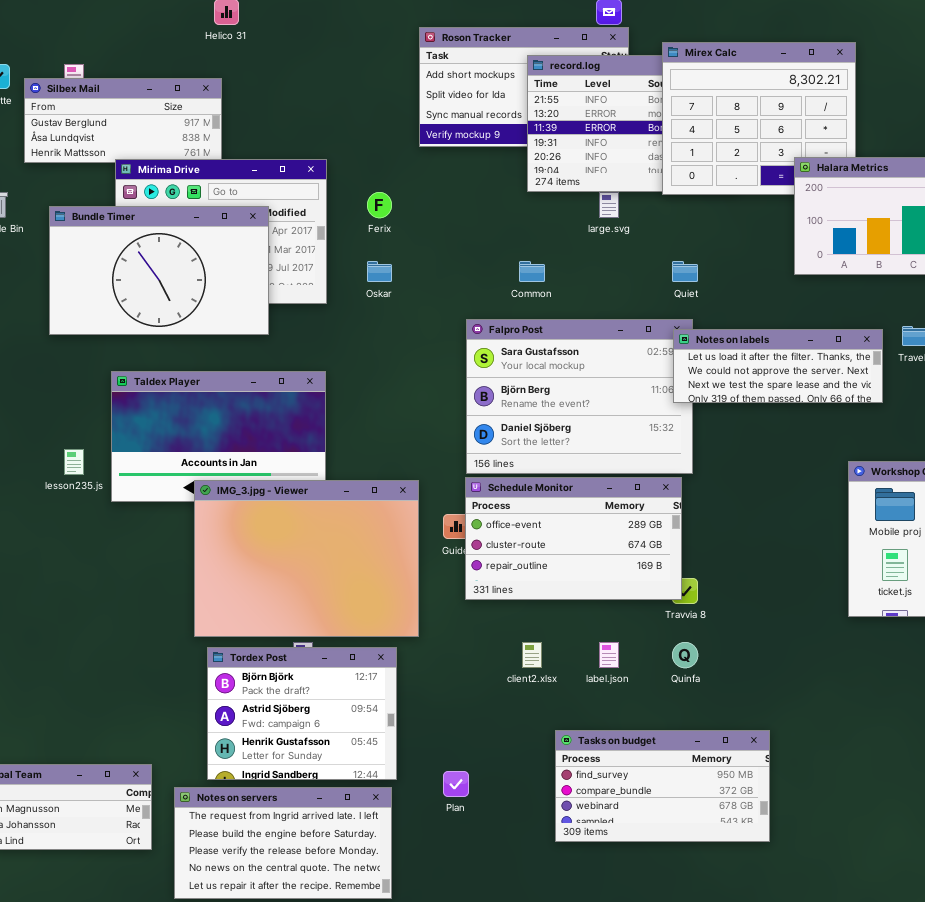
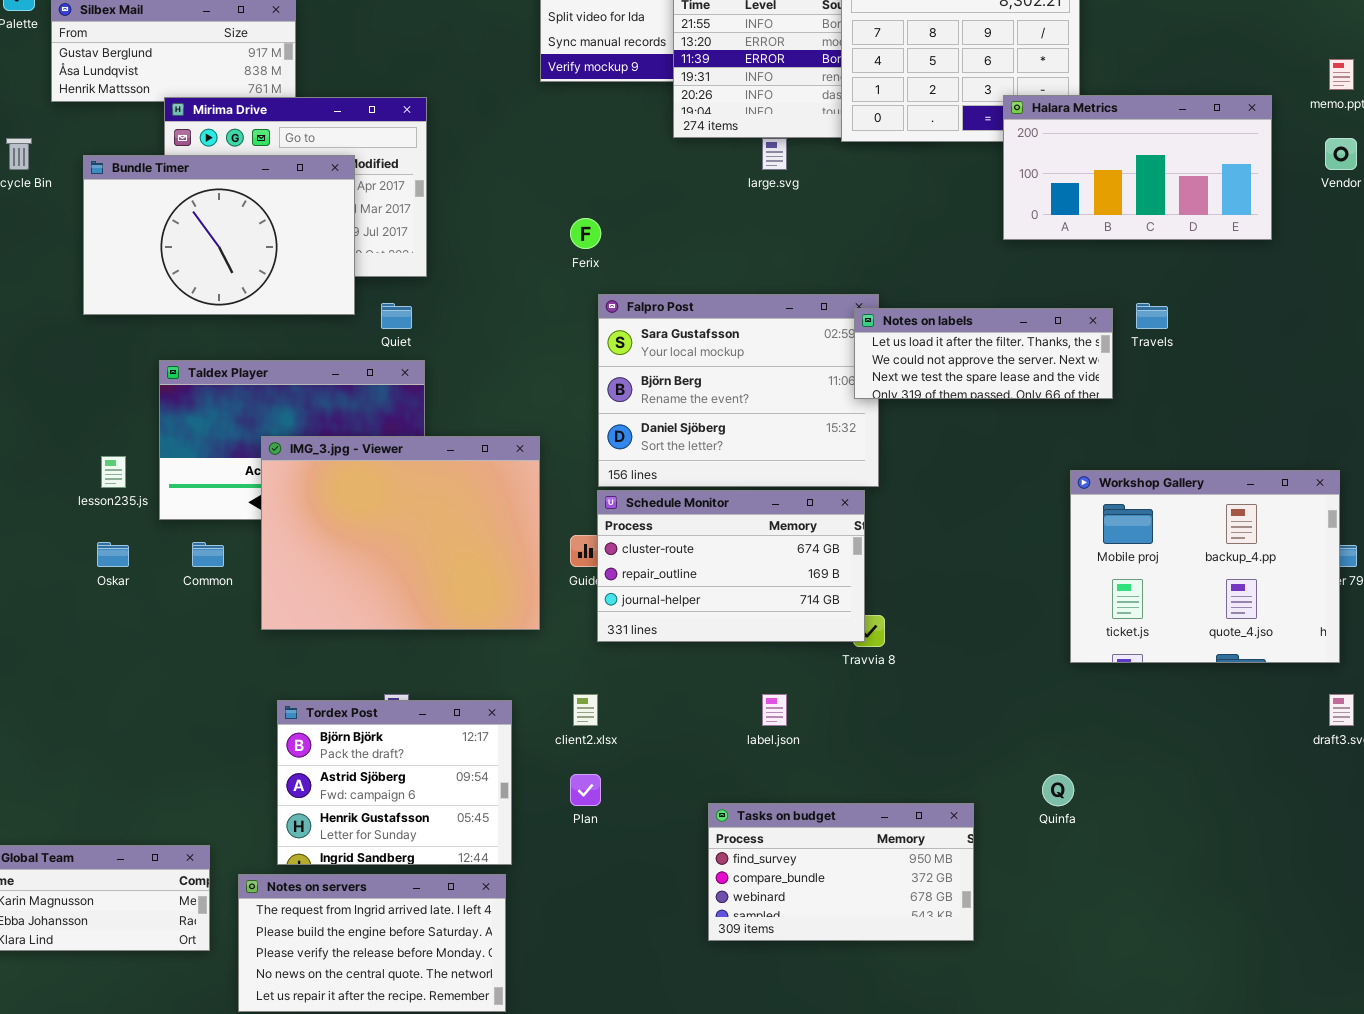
Ferix: [367,192,392,218] -> [570,218,601,249], moved
Oskar: [367,261,392,282] -> [97,542,129,567], moved
Common: [519,261,545,282] -> [192,542,224,567], moved
Quiet: [672,261,698,282] -> [381,303,412,329], moved
Schedule Monitor: [465,477,682,600] -> [597,490,865,642], scrolled down 1 row
IMG_3.jpg - Viewer: [194,480,419,637] -> [261,436,540,630], moved
client2.xlsx: [522,642,542,668] -> [573,694,598,726], moved
Quinfa: [672,642,698,668] -> [1042,774,1074,806], moved
Plan: [443,771,469,797] -> [570,774,601,806], moved

